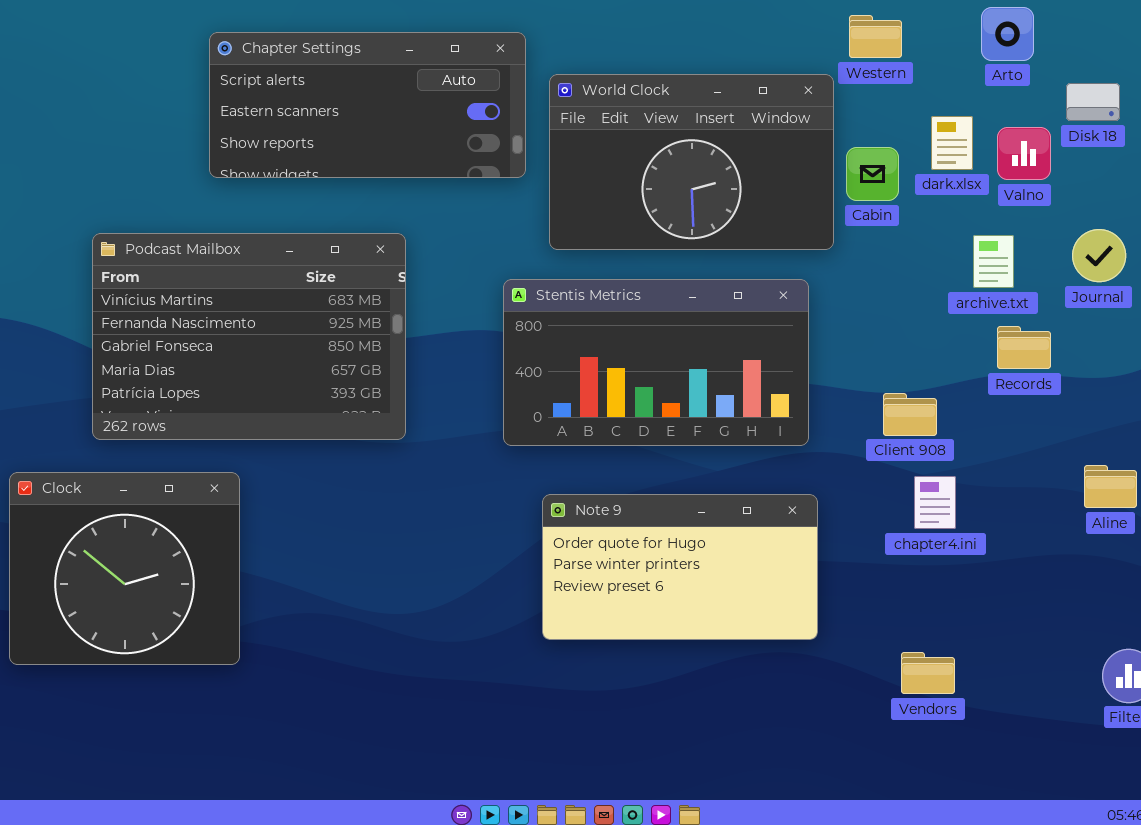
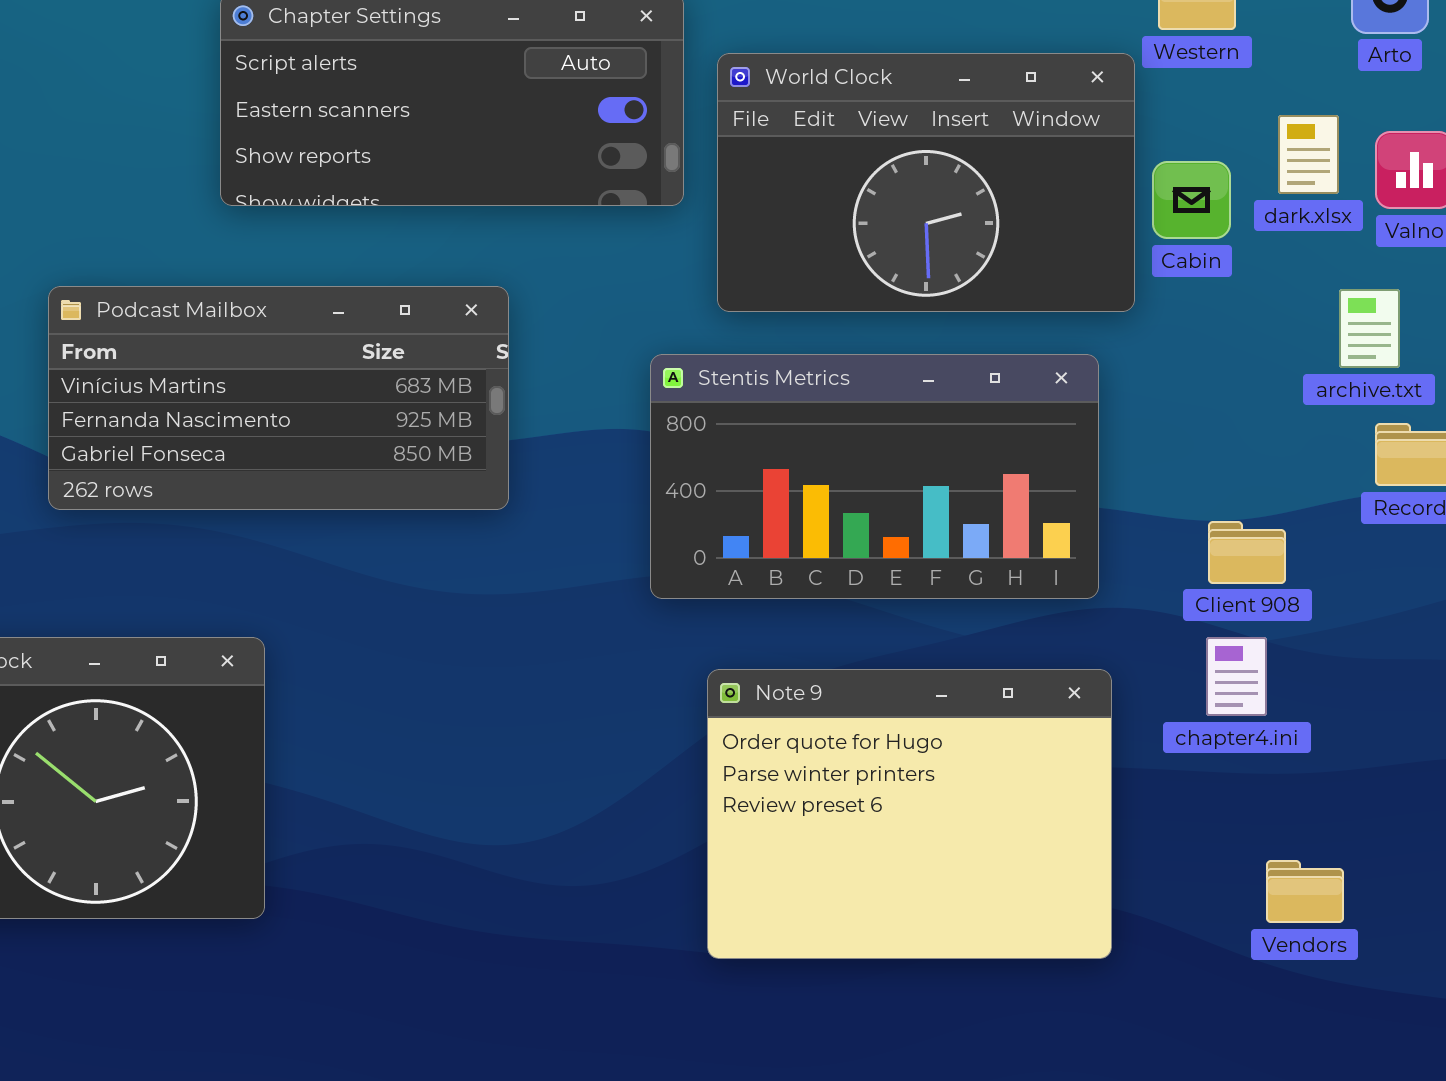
Podcast Mailbox: [92,233,406,440] -> [48,286,509,510], resized
chapter4.ini: [914,476,956,529] -> [1206,637,1267,716], moved
Note 9: [542,494,818,640] -> [707,669,1112,959], resized
Vendors: [901,652,955,694] -> [1266,860,1344,923], moved

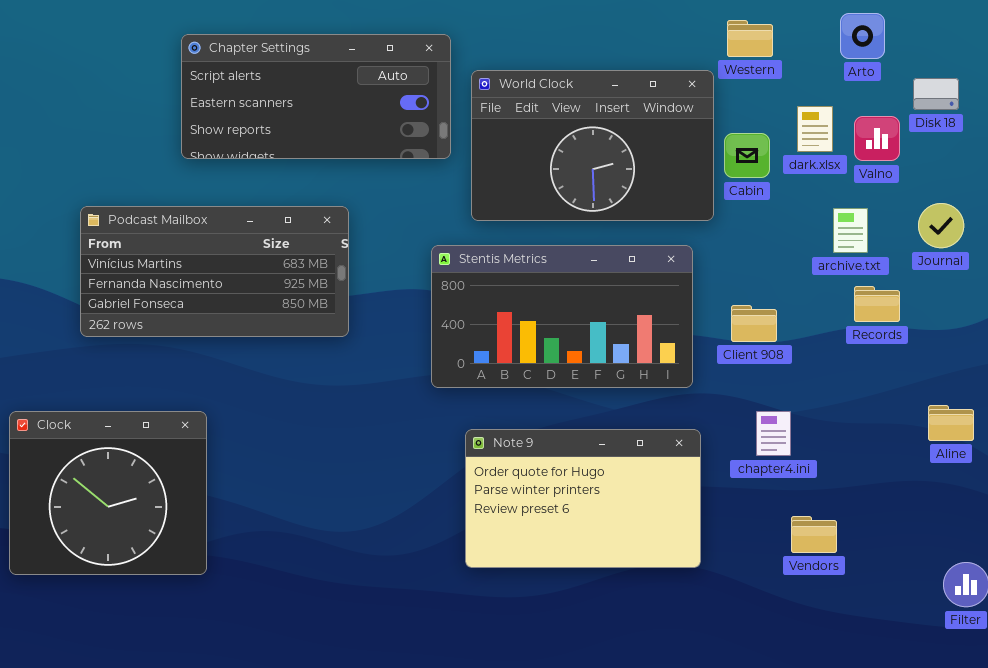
Client 908: [1208,521,1286,584] -> [731,305,777,342], moved
Note 9: [707,669,1112,959] -> [465,429,701,568], resized
Vendors: [1266,860,1344,923] -> [791,516,837,553], moved

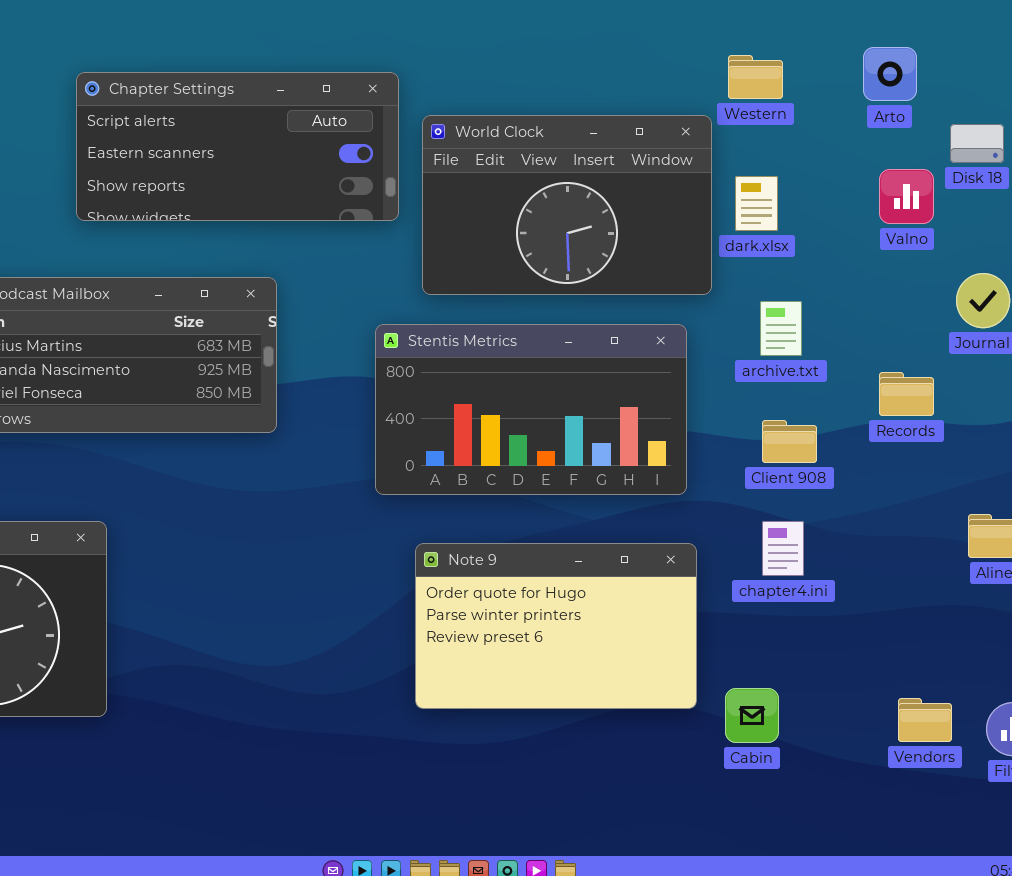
dark.xlsx: [797,106,833,152] -> [735,176,778,231], moved
Cabin: [724,133,770,178] -> [725,688,779,743], moved
archive.txt: [833,208,868,253] -> [760,301,802,356], moved
Client 908: [731,305,777,342] -> [762,420,817,463], moved
Vendors: [791,516,837,553] -> [898,698,952,742], moved

